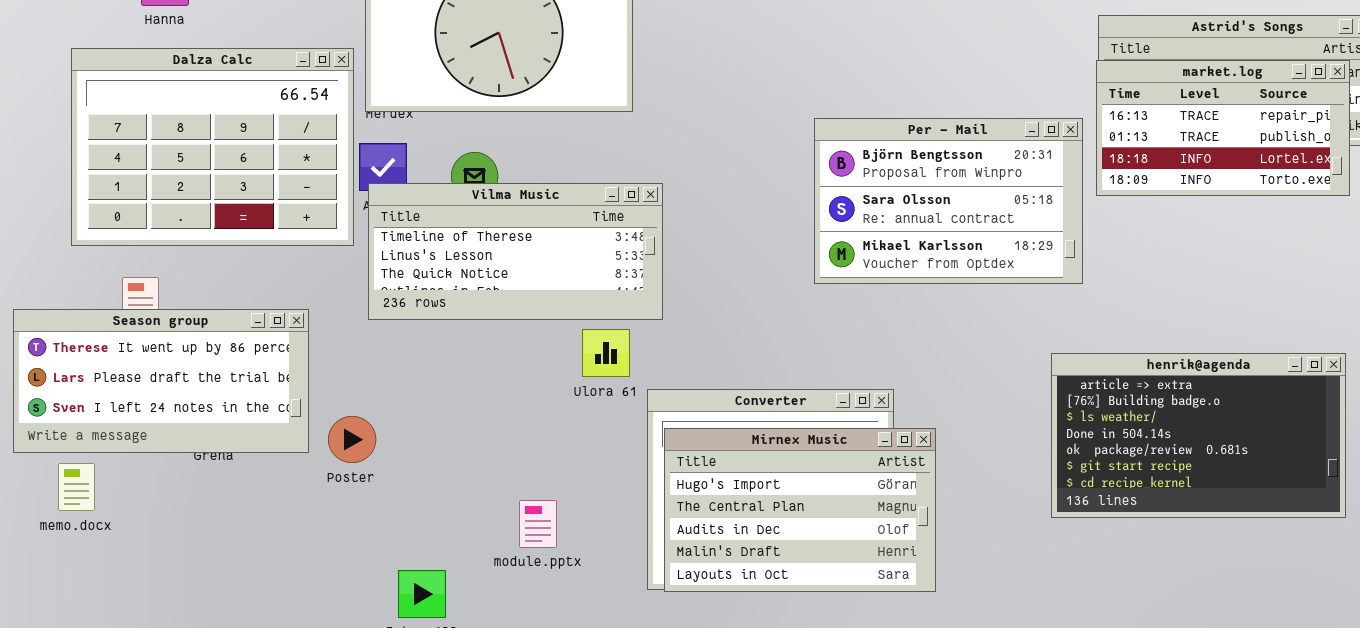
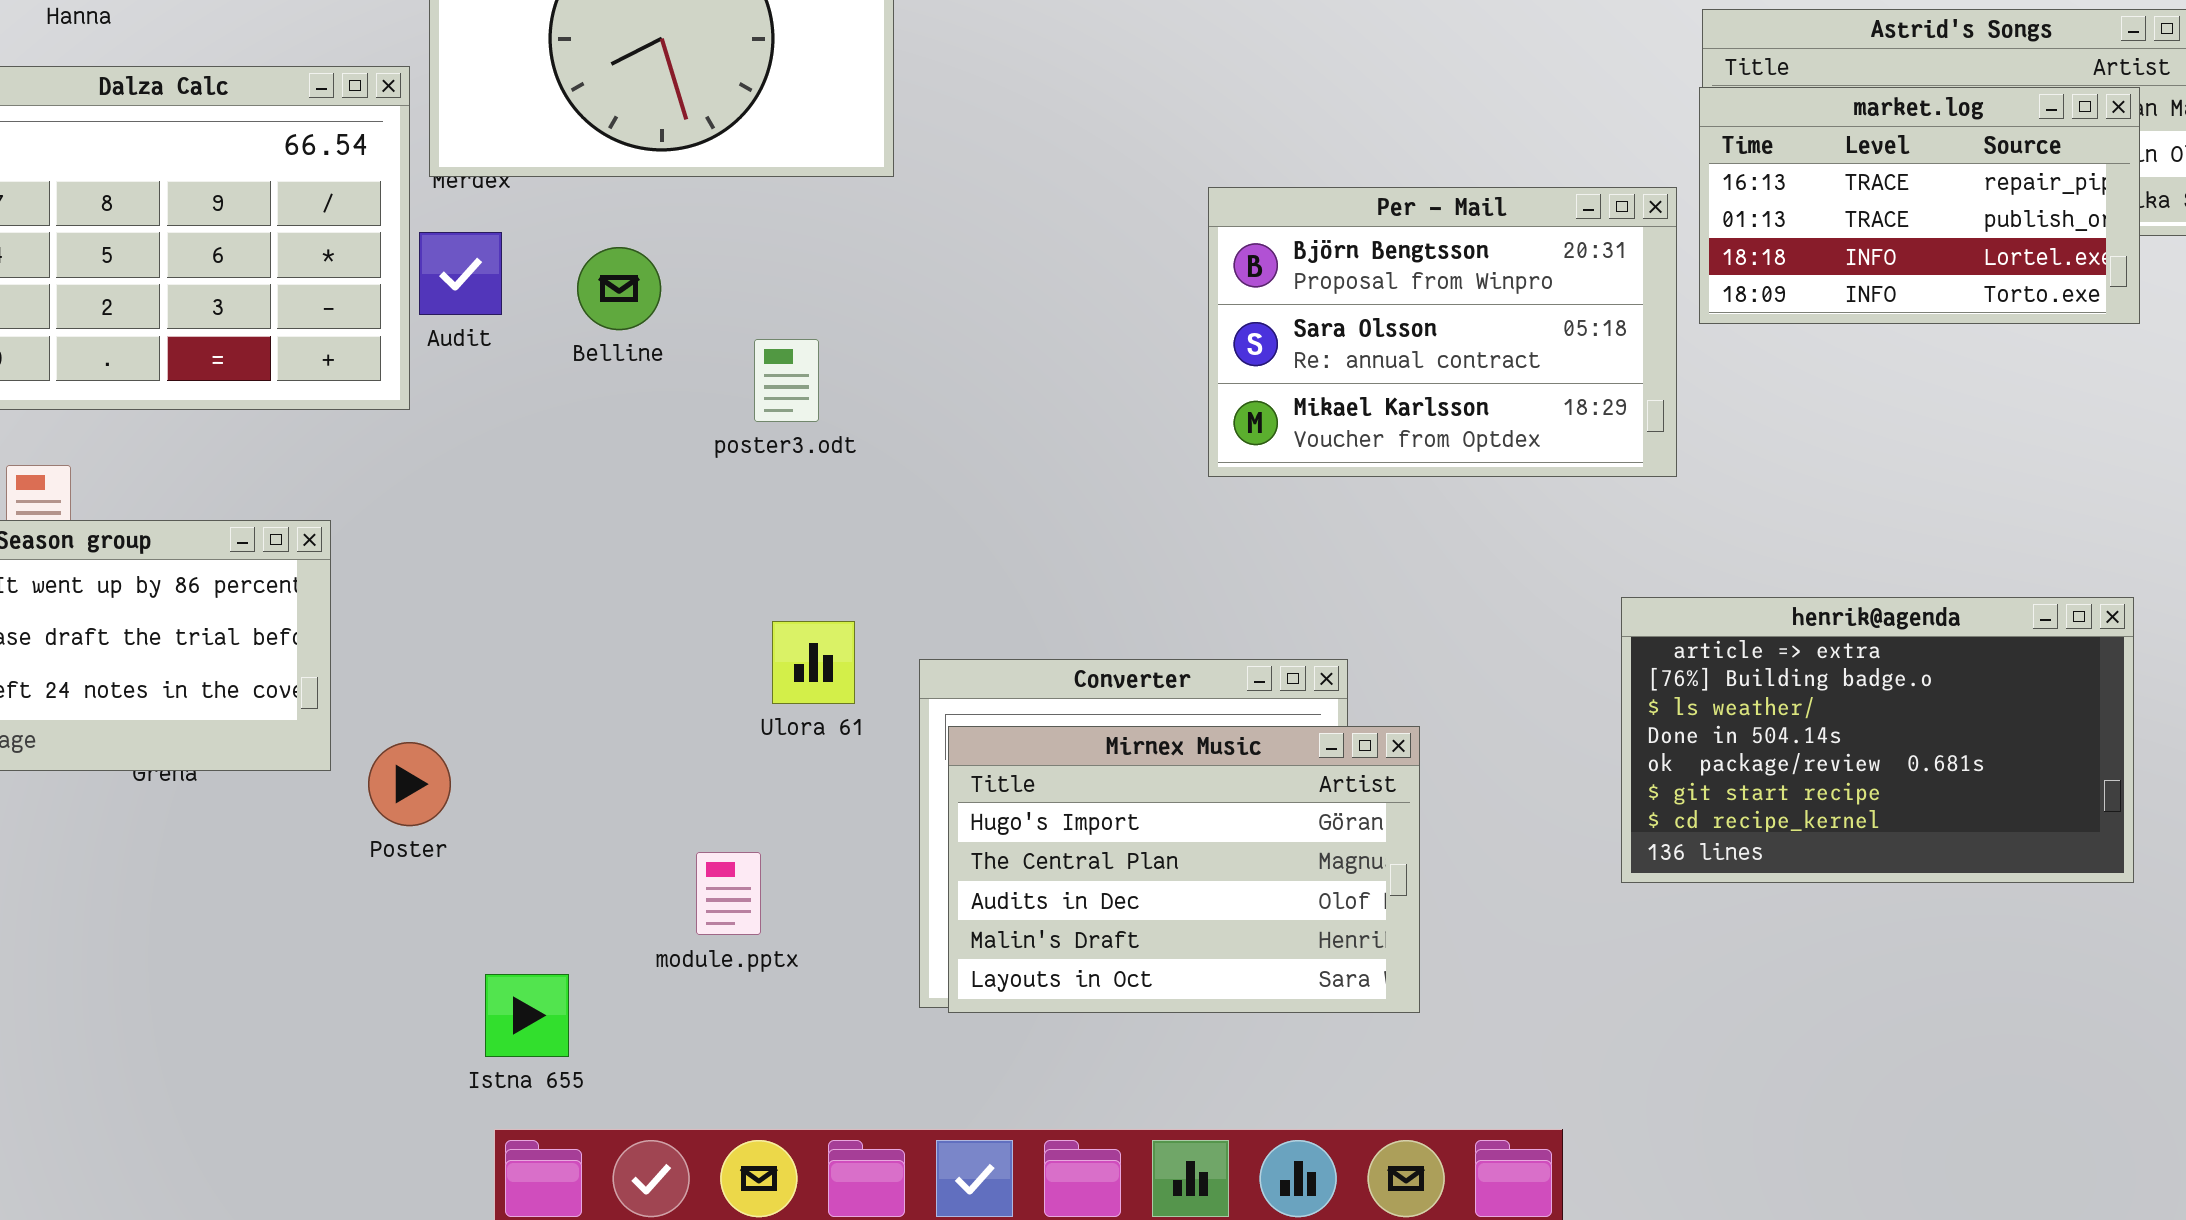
Vilma Music: [368,183,663,320] -> none, closed
Ulora 61: [582,329,630,377] -> [772,621,855,704], moved
Poster: [328,416,376,463] -> [368,742,451,826], moved

